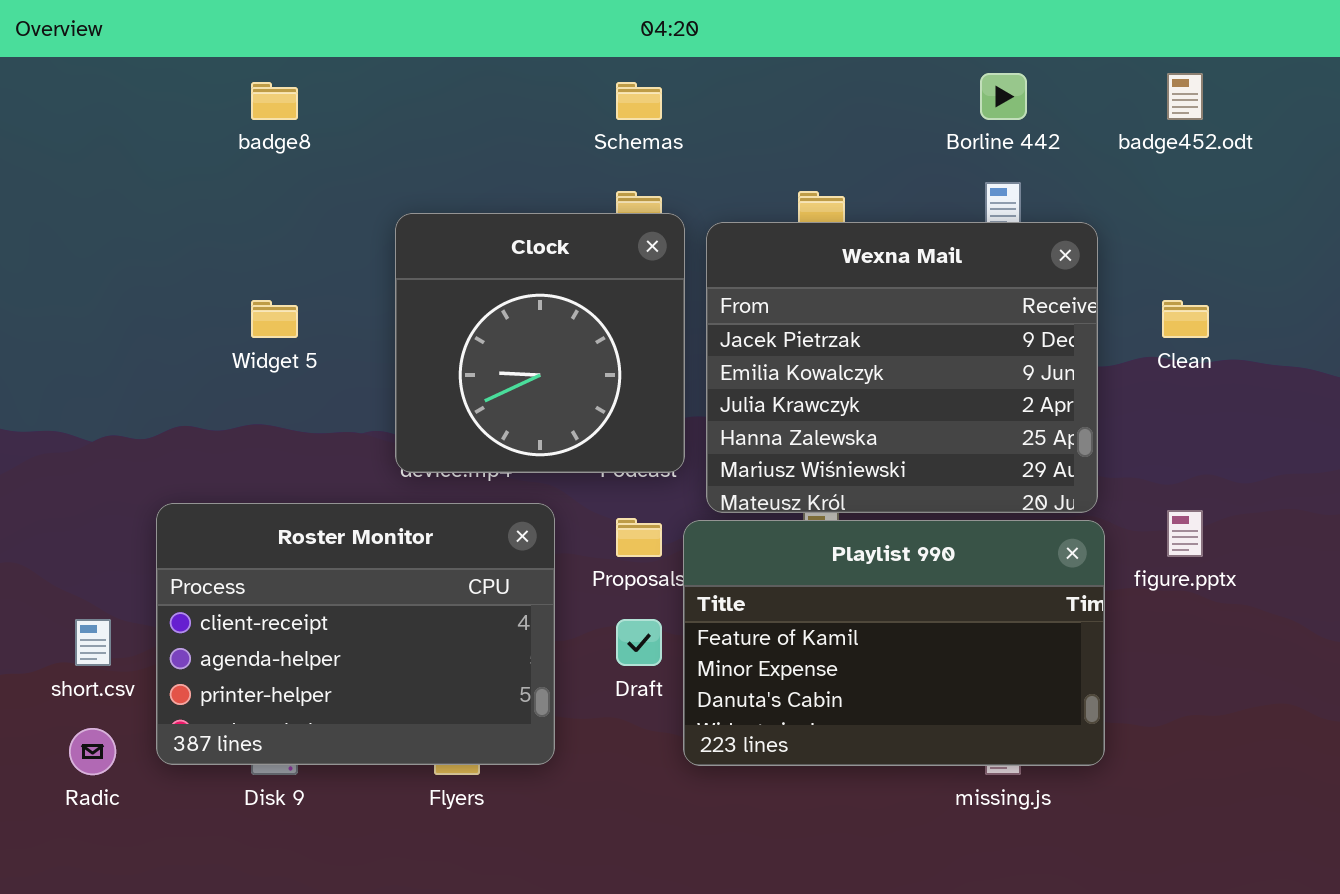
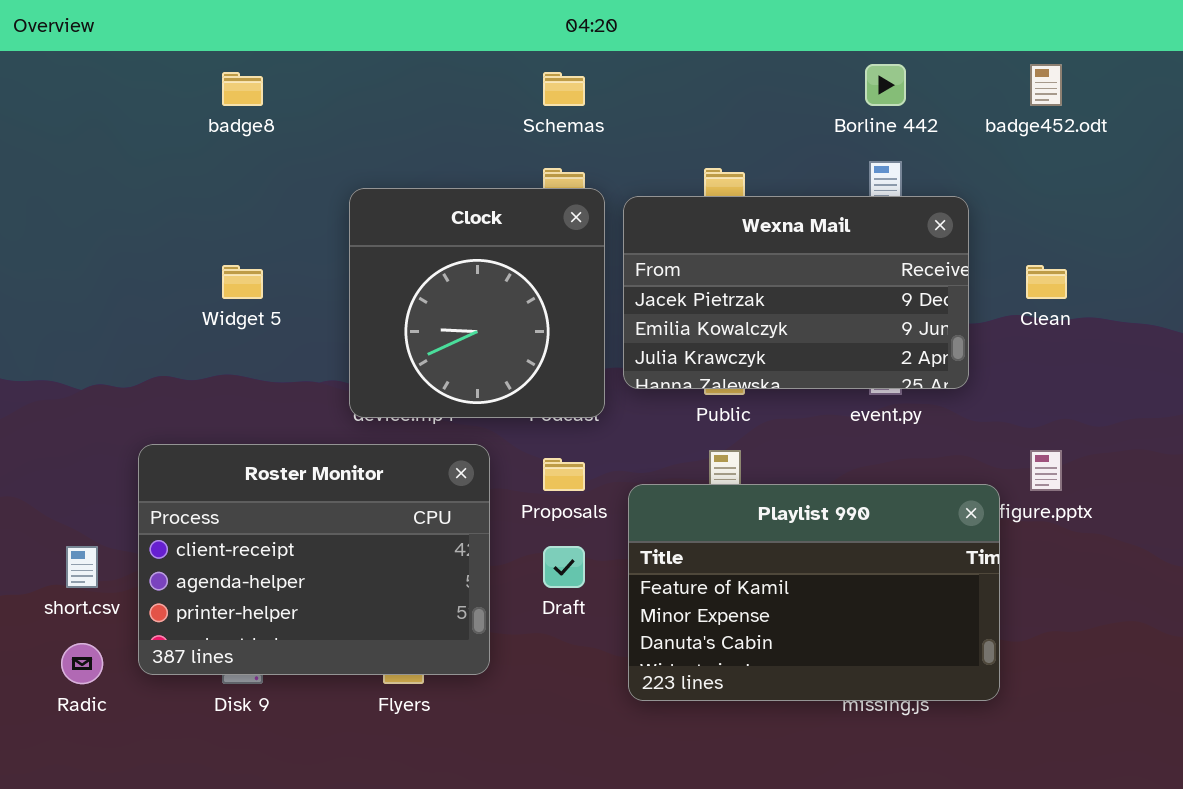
Wexna Mail: [706,222,1098,513] -> [623,196,969,389], resized
Playlist 990: [683,520,1105,766] -> [628,484,1000,701], moved

